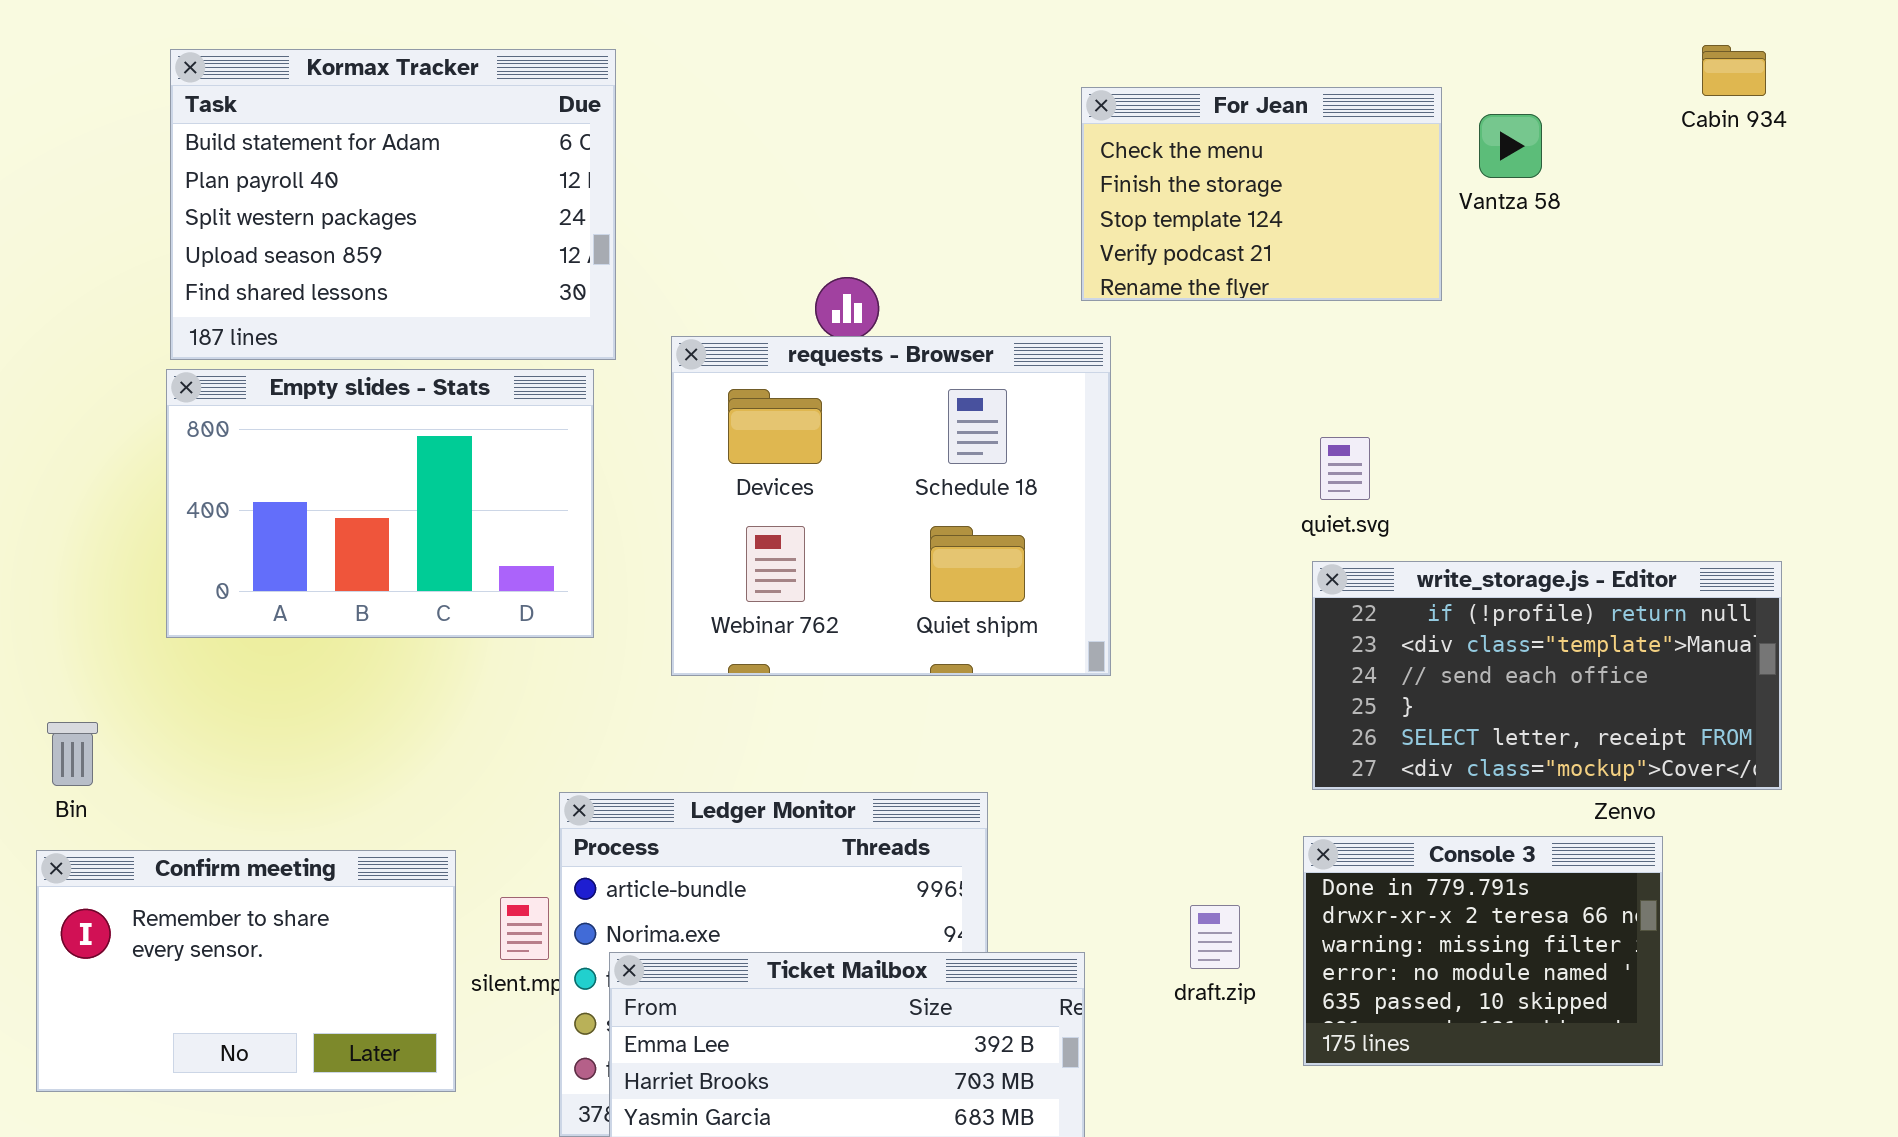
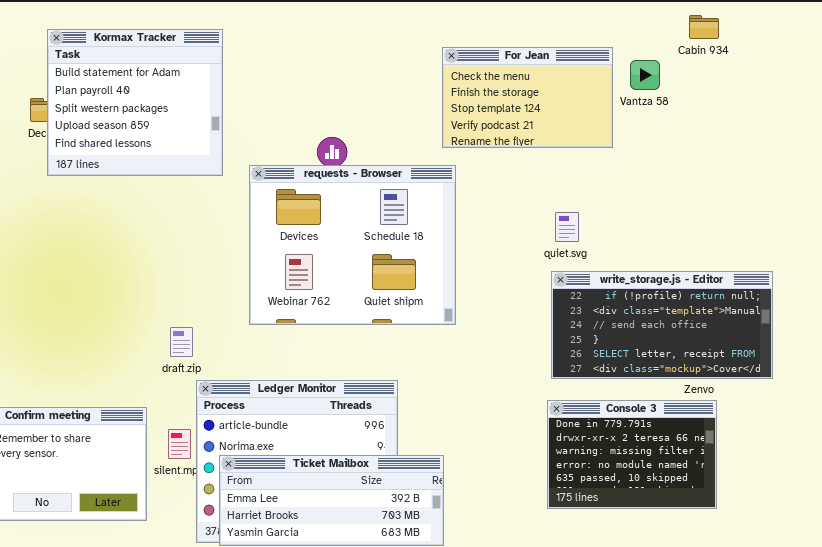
Cabin 934: [1702,45,1766,96] -> [689,15,719,39], moved
Kormax Tracker: [170,49,616,360] -> [47,29,223,176], resized
Empty slides - Stats: [166,369,594,638] -> none, closed
draft.zip: [1190,905,1240,969] -> [170,327,193,357], moved

